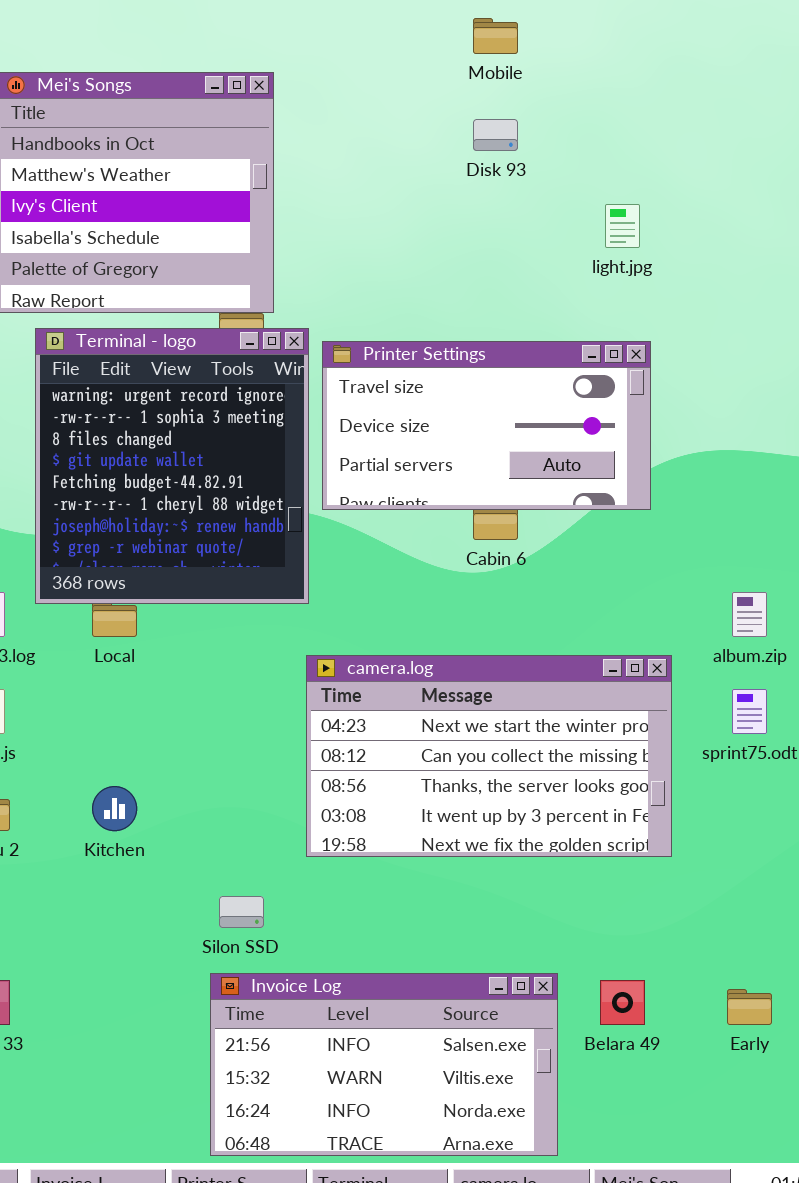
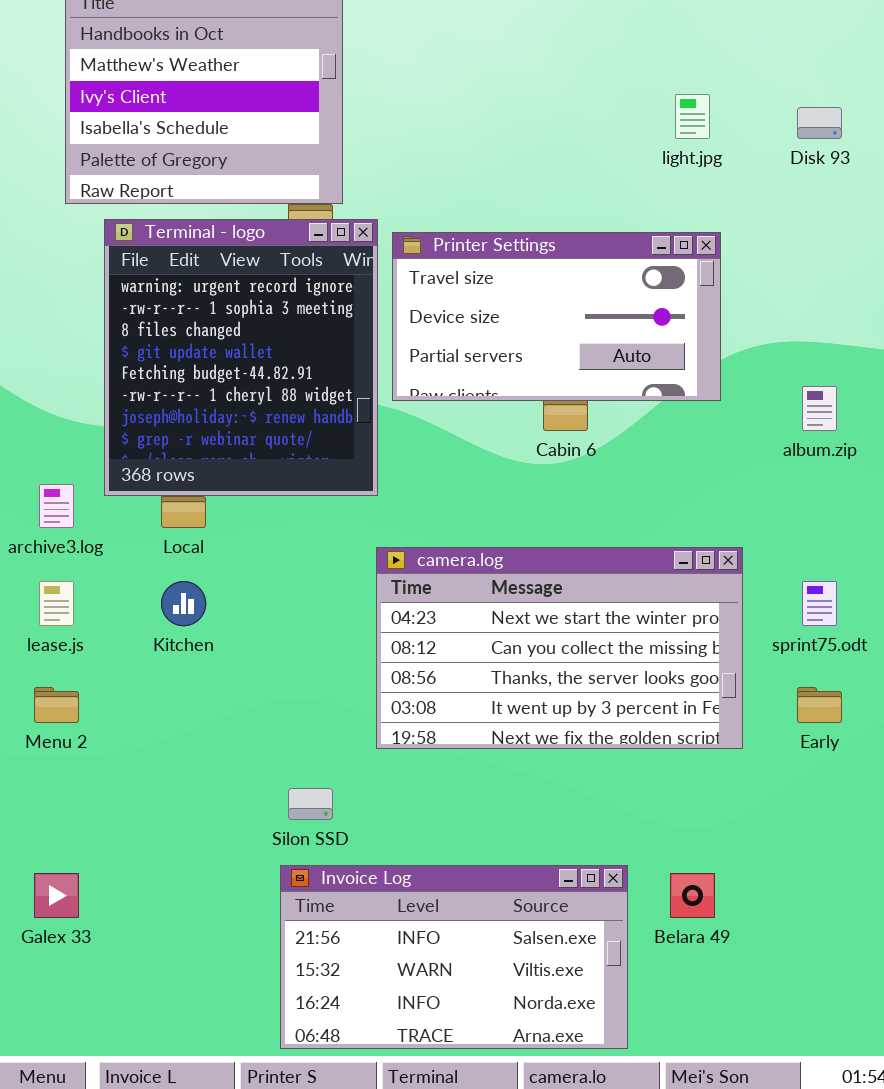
Disk 93: [473,119,518,151] -> [797,107,842,139], moved
album.zip: [732,592,767,637] -> [802,386,837,431], moved
Kitchen: [92,786,137,831] -> [161,581,206,626], moved
Early: [727,989,772,1025] -> [797,687,842,723], moved

